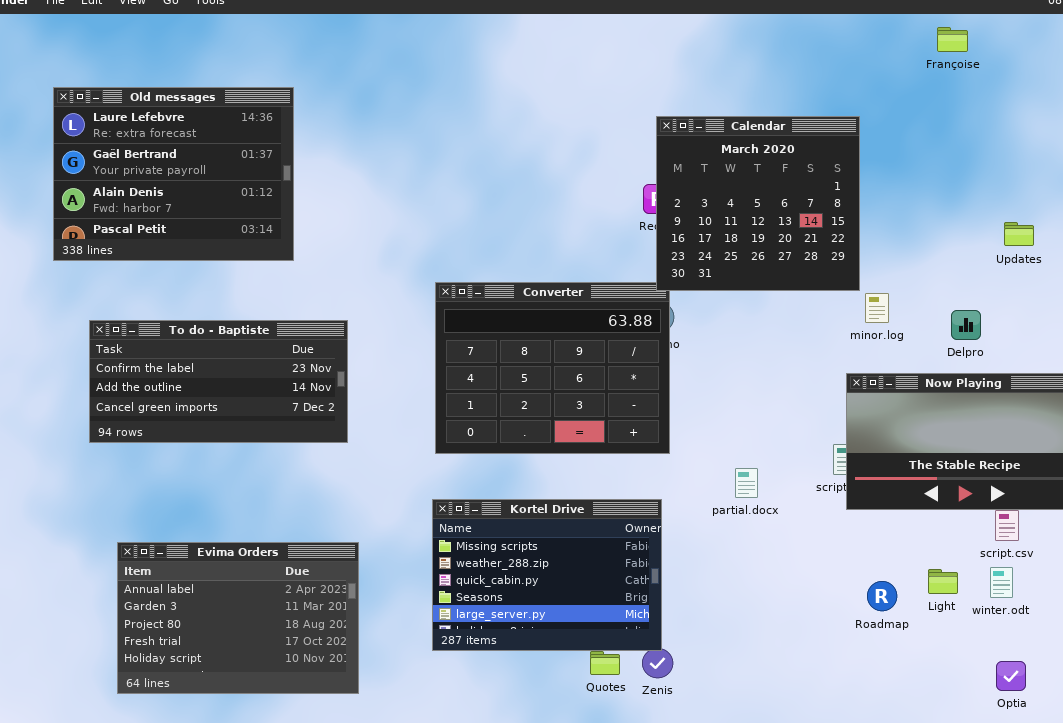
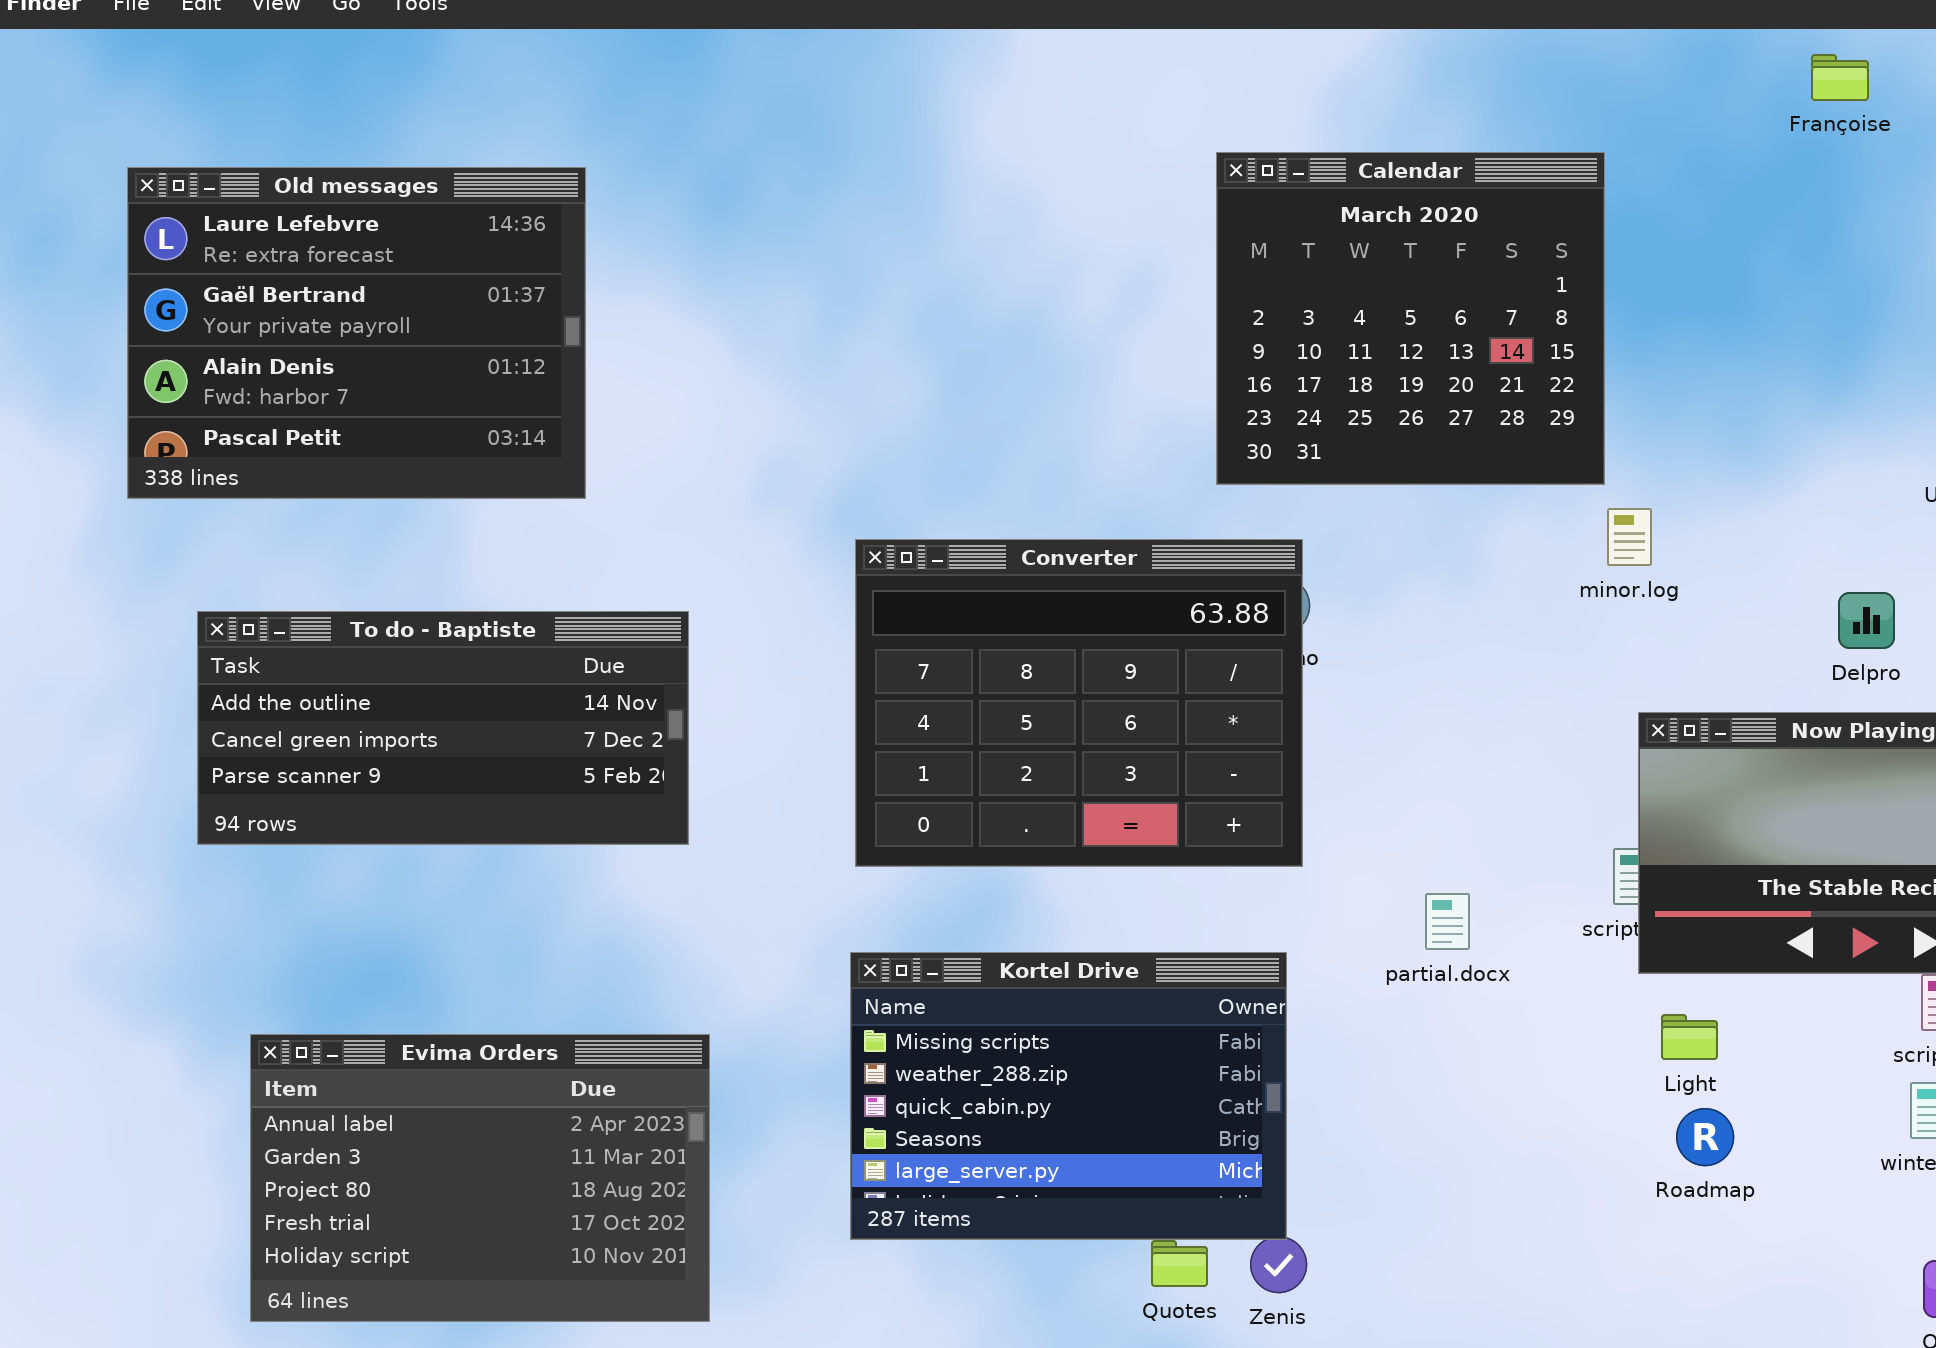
Calendar: [656,116,860,291] -> [1216,152,1605,485], moved
minor.log: [865,293,889,323] -> [1607,508,1652,566], moved
To do - Baptiste: [89,320,348,443] -> [197,611,689,845], scrolled down 1 row
Light: [928,569,958,594] -> [1661,1014,1718,1060], moved

